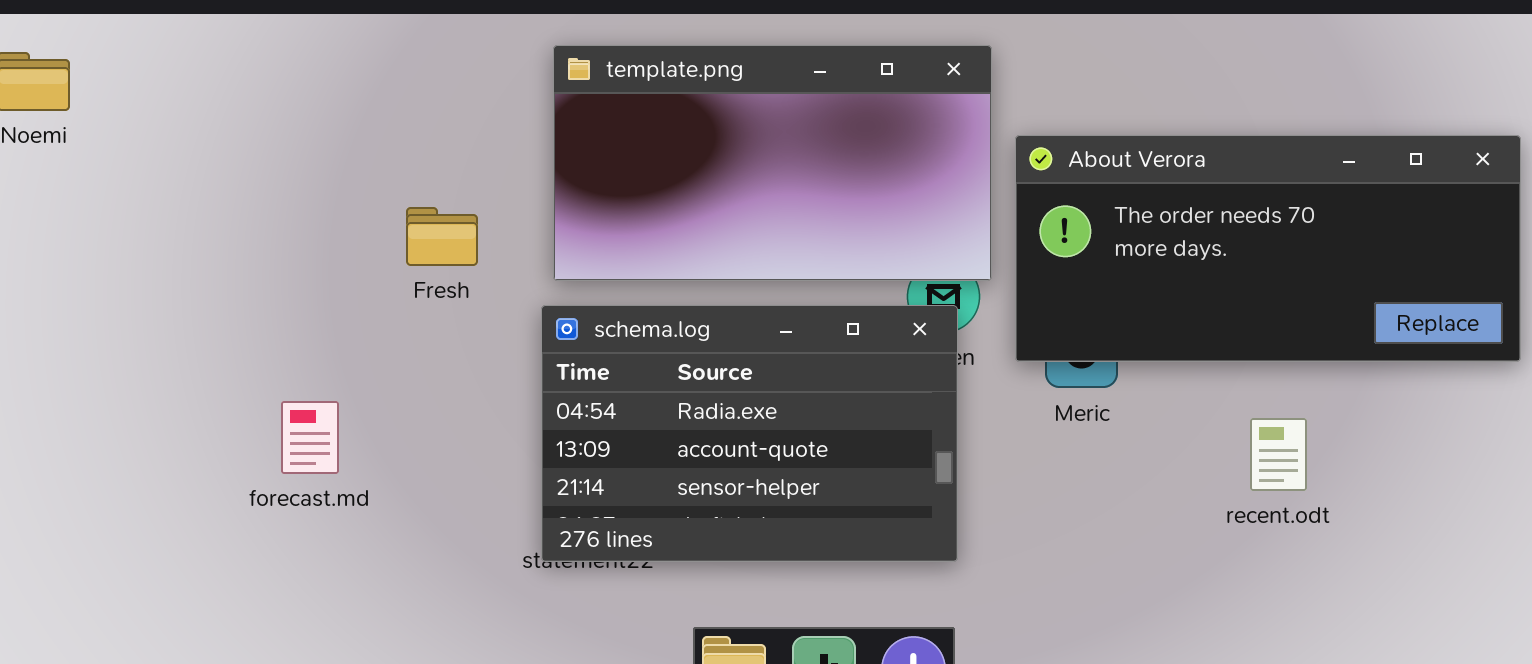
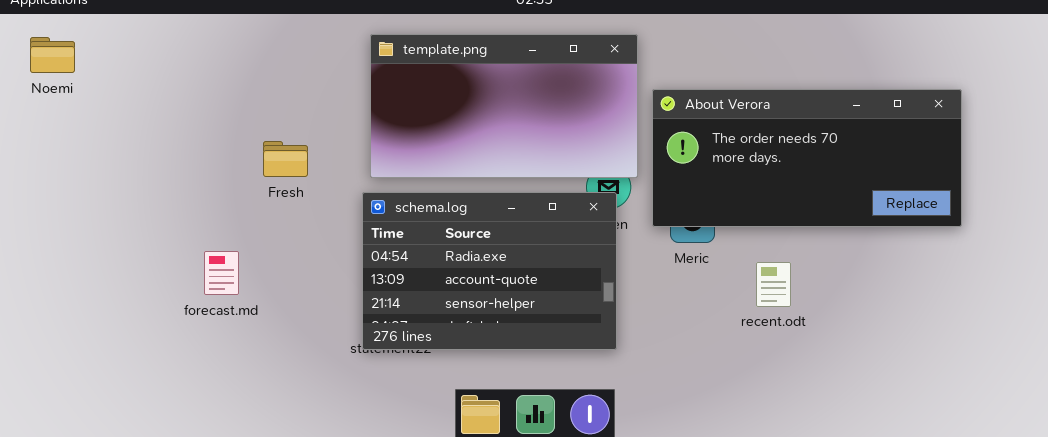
Fresh: [406,207,478,266] -> [263,141,308,177], moved
recent.odt: [1250,418,1307,491] -> [756,262,791,307], moved

